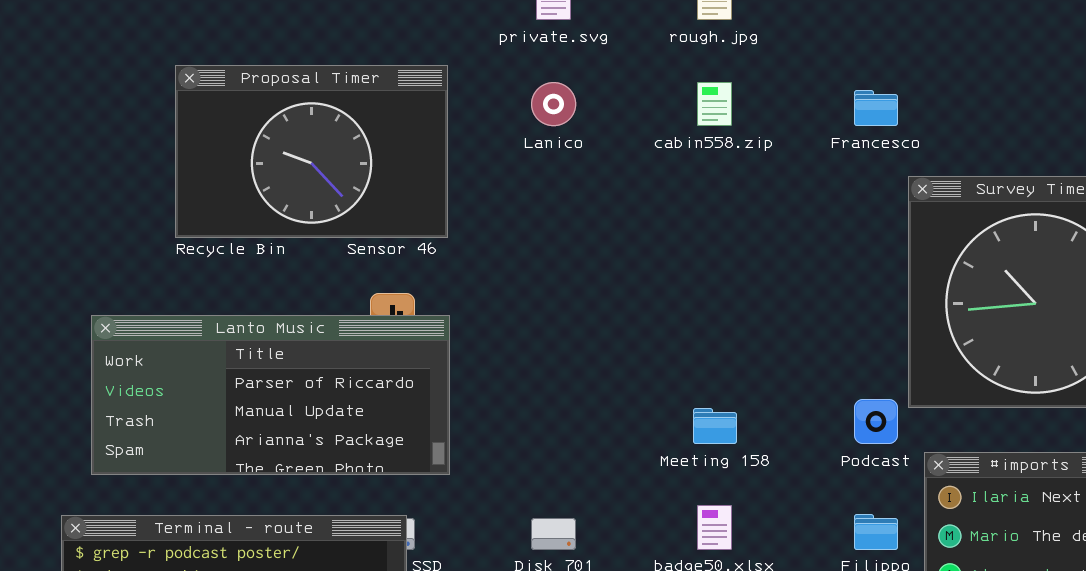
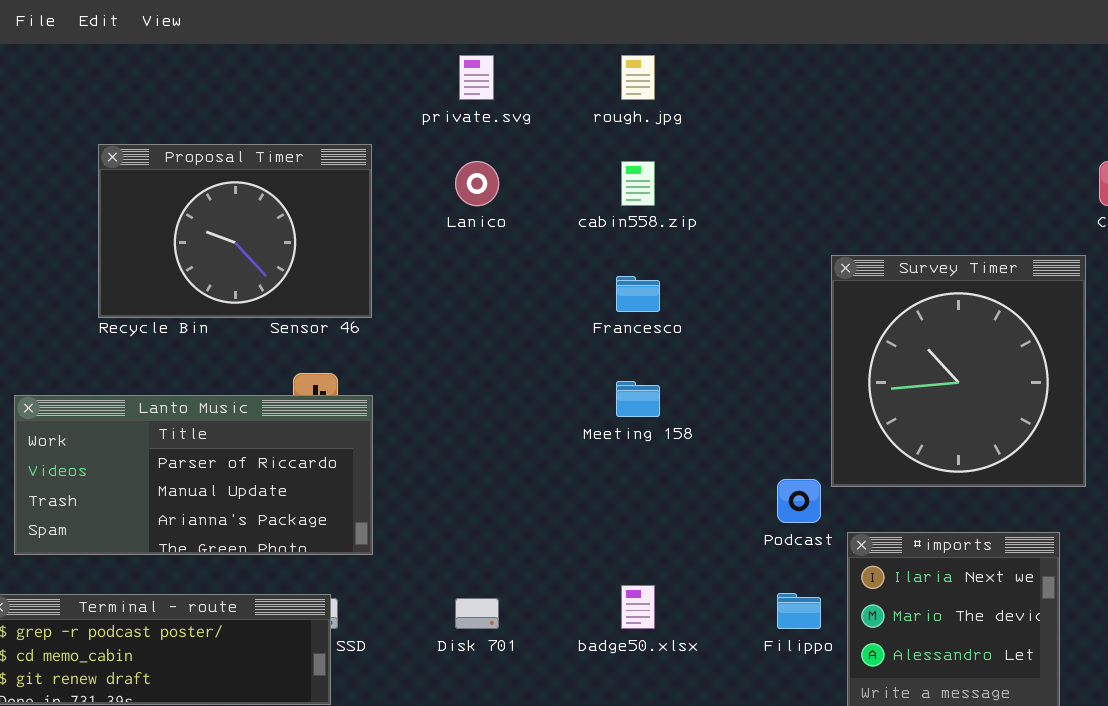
Francesco: [854,90,898,126] -> [616,276,660,312], moved
Meeting 158: [693,408,737,444] -> [616,381,660,417], moved

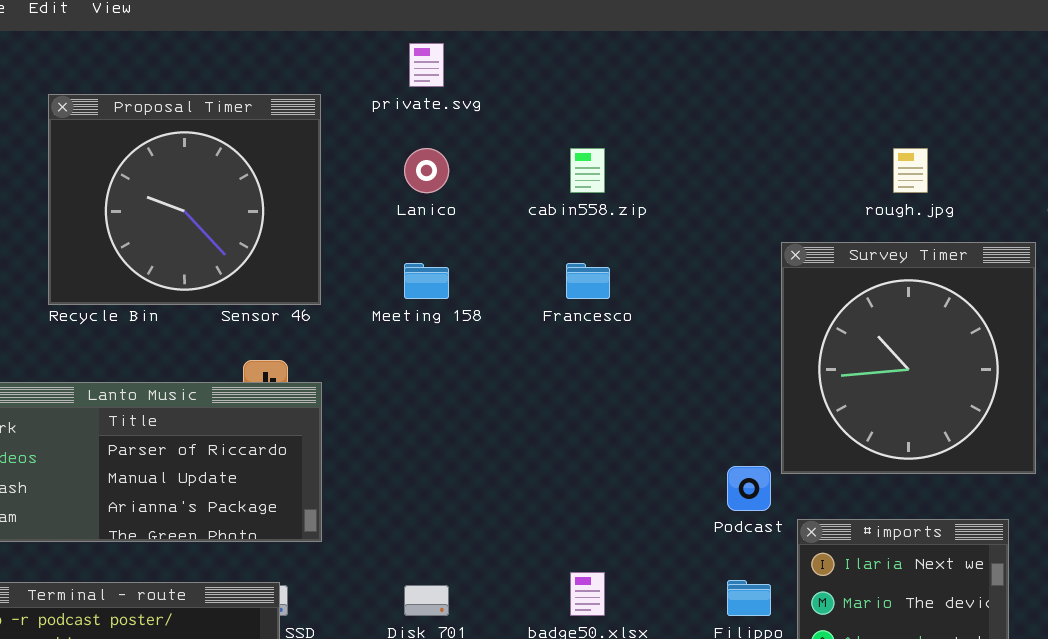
rough.jpg: [621,55,655,100] -> [893,148,928,193], moved
Proposal Timer: [98,144,372,318] -> [48,94,321,305], resized
Meeting 158: [616,381,660,417] -> [404,263,449,299], moved

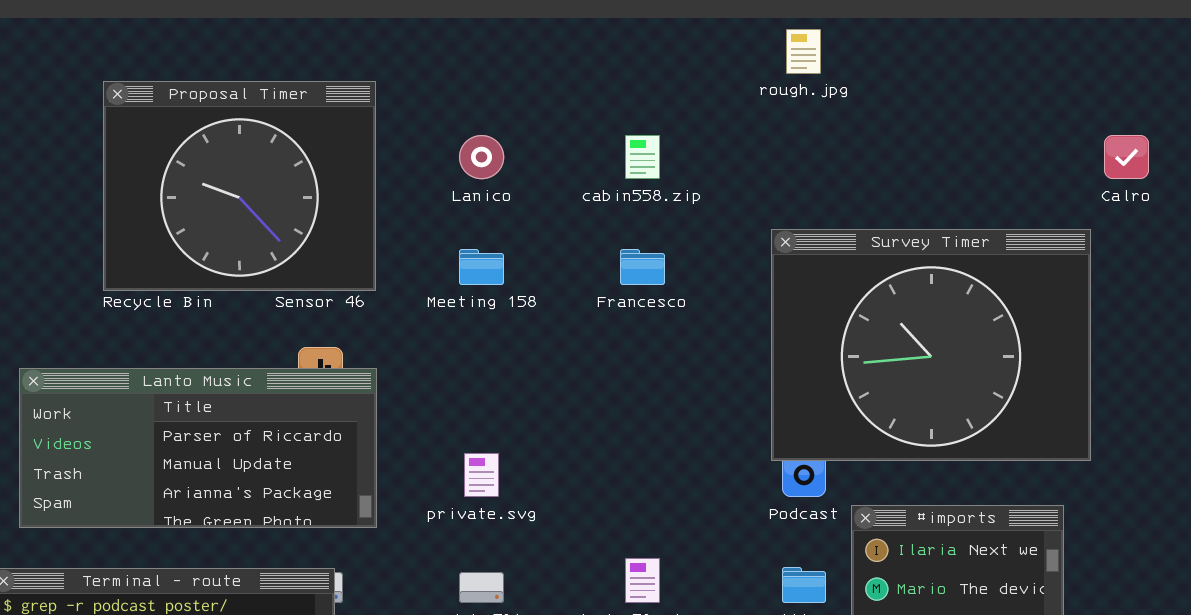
private.svg: [409,43,444,87] -> [464,453,499,497], moved
rough.jpg: [893,148,928,193] -> [786,29,821,74], moved
Survey Timer: [781,242,1036,474] -> [771,229,1091,461], resized

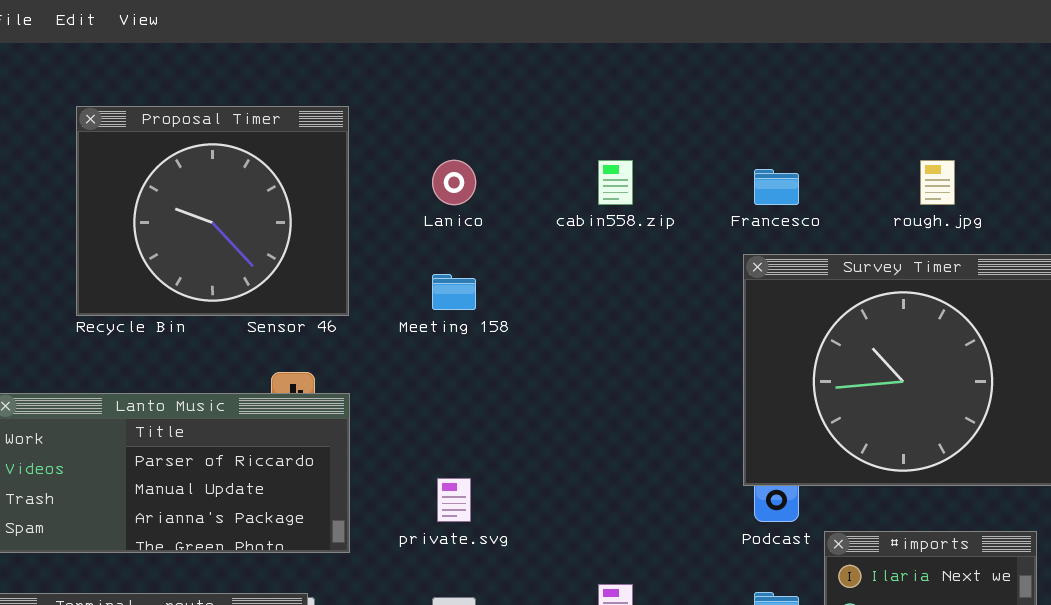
rough.jpg: [786,29,821,74] -> [920,160,955,205], moved
Francesco: [620,249,665,285] -> [754,169,799,205], moved

